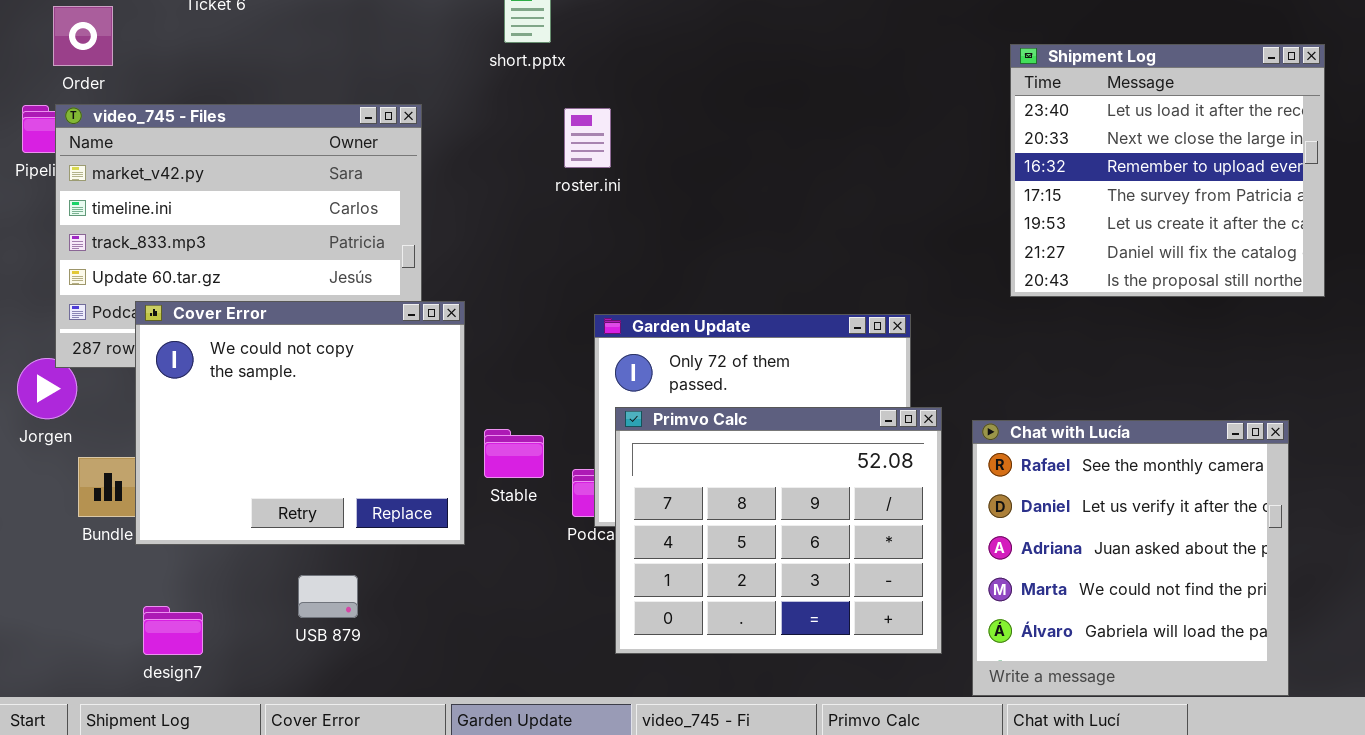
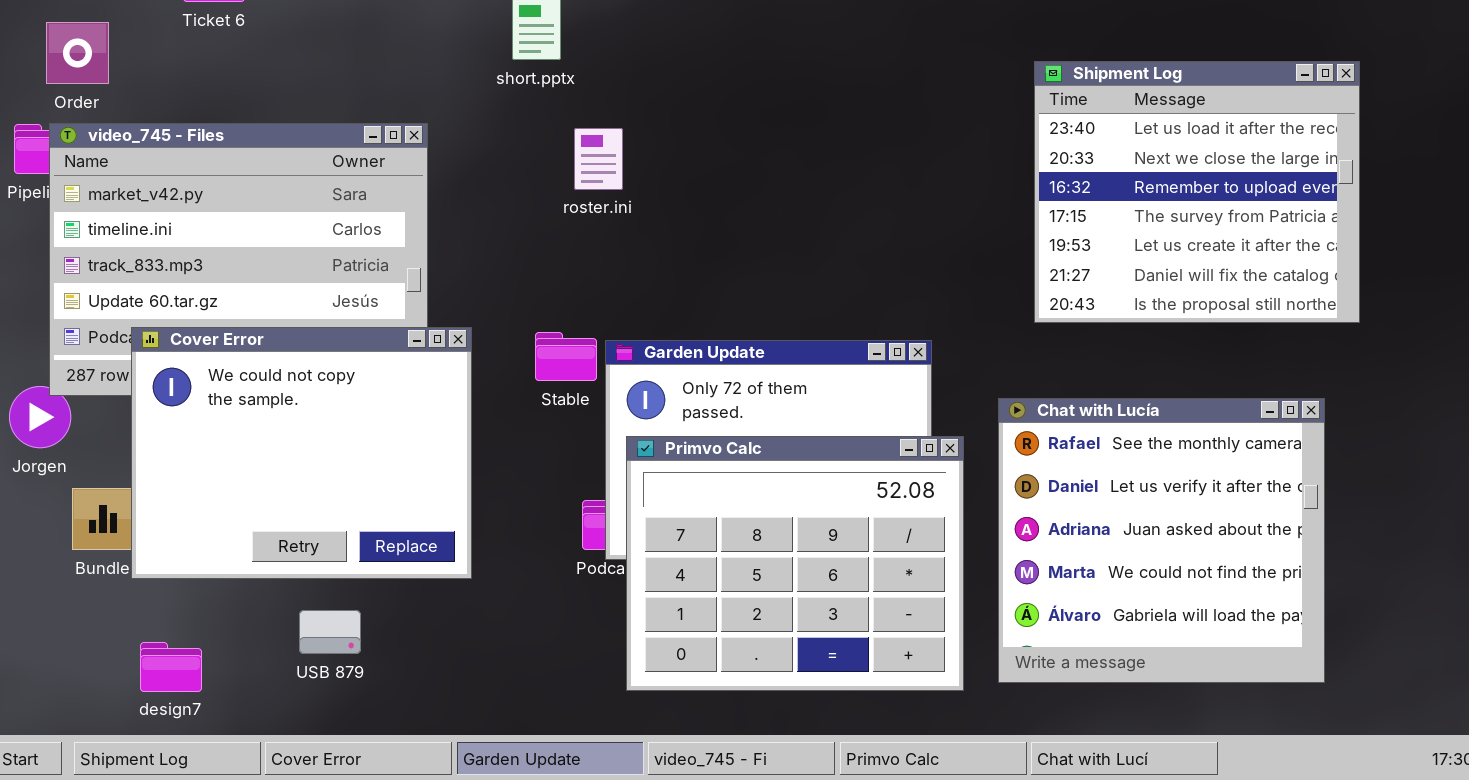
Chat with Lucía: [972,420,1289,696] -> [998,398,1325,683], moved
Stable: [484,429,544,478] -> [535,332,597,381], moved

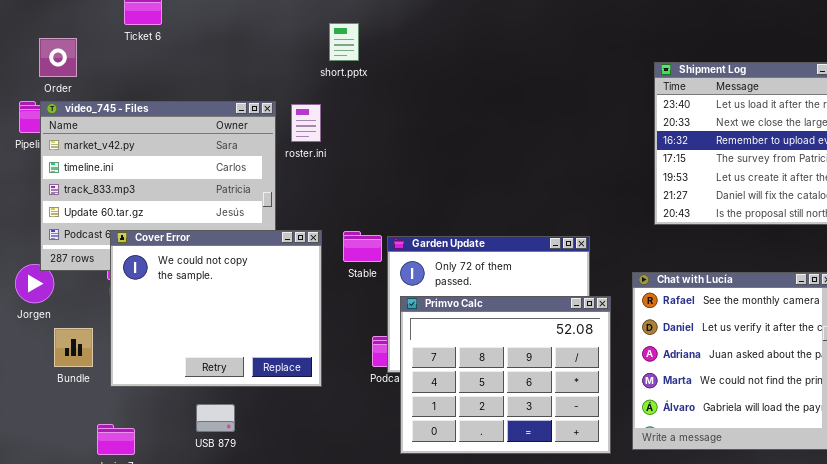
roster.ini: [574,128,623,190] -> [291,104,321,142], moved
Cover Error: [131,327,472,579] -> [110,230,322,387], moved

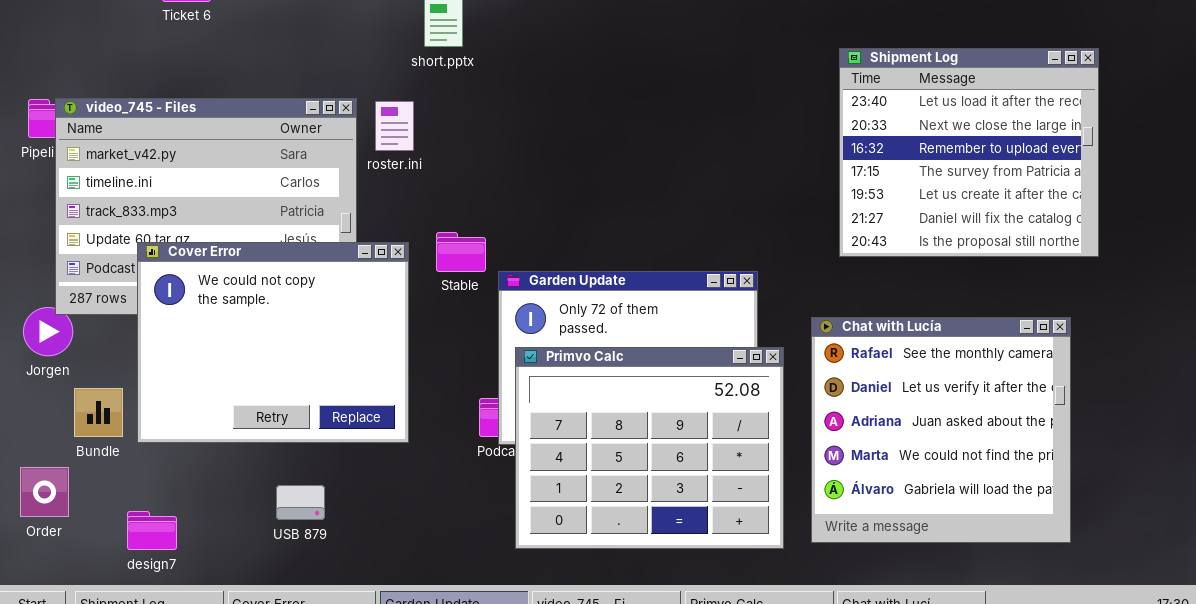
Order: [39,38,77,77] -> [20,467,69,517], moved
Cover Error: [110,230,322,387] -> [137,242,409,443], moved
Stable: [343,231,382,262] -> [436,232,486,272], moved
USB 879: [196,404,235,432] -> [276,485,325,520], moved

